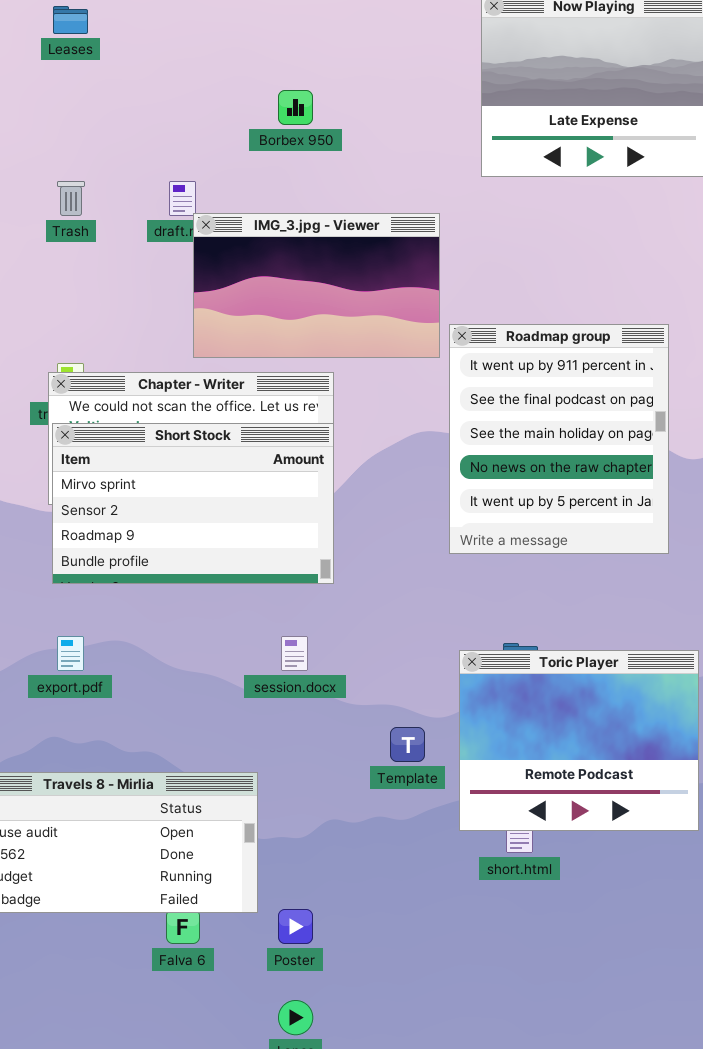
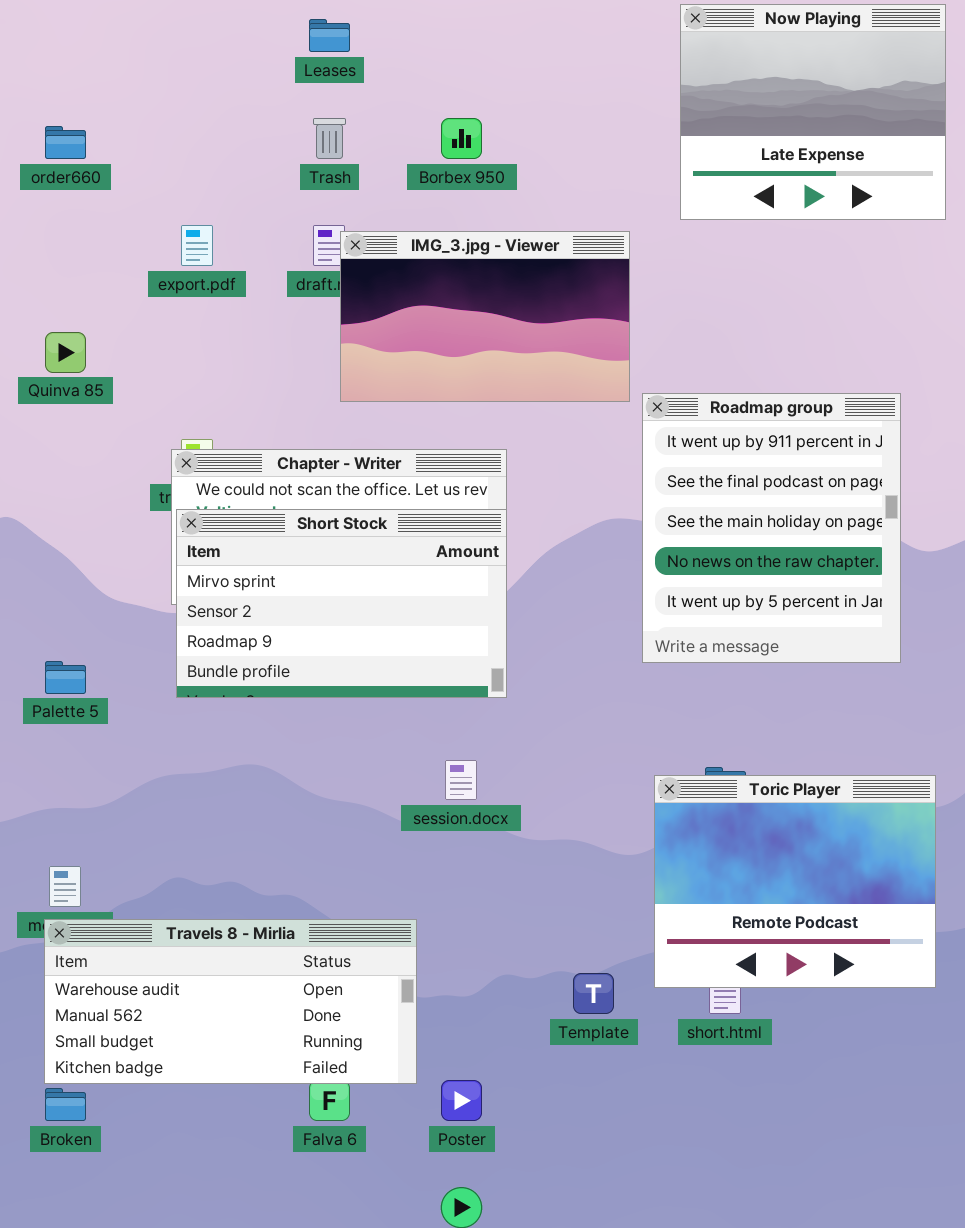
Leases: [53,6,88,34] -> [309,19,350,52], moved
Trash: [57,181,85,216] -> [313,118,346,159], moved
IMG_3.jpg - Viewer: [193,213,440,358] -> [340,231,630,402], moved
export.pdf: [57,636,84,671] -> [181,225,213,266], moved
Template: [390,727,425,762] -> [573,973,614,1014], moved

